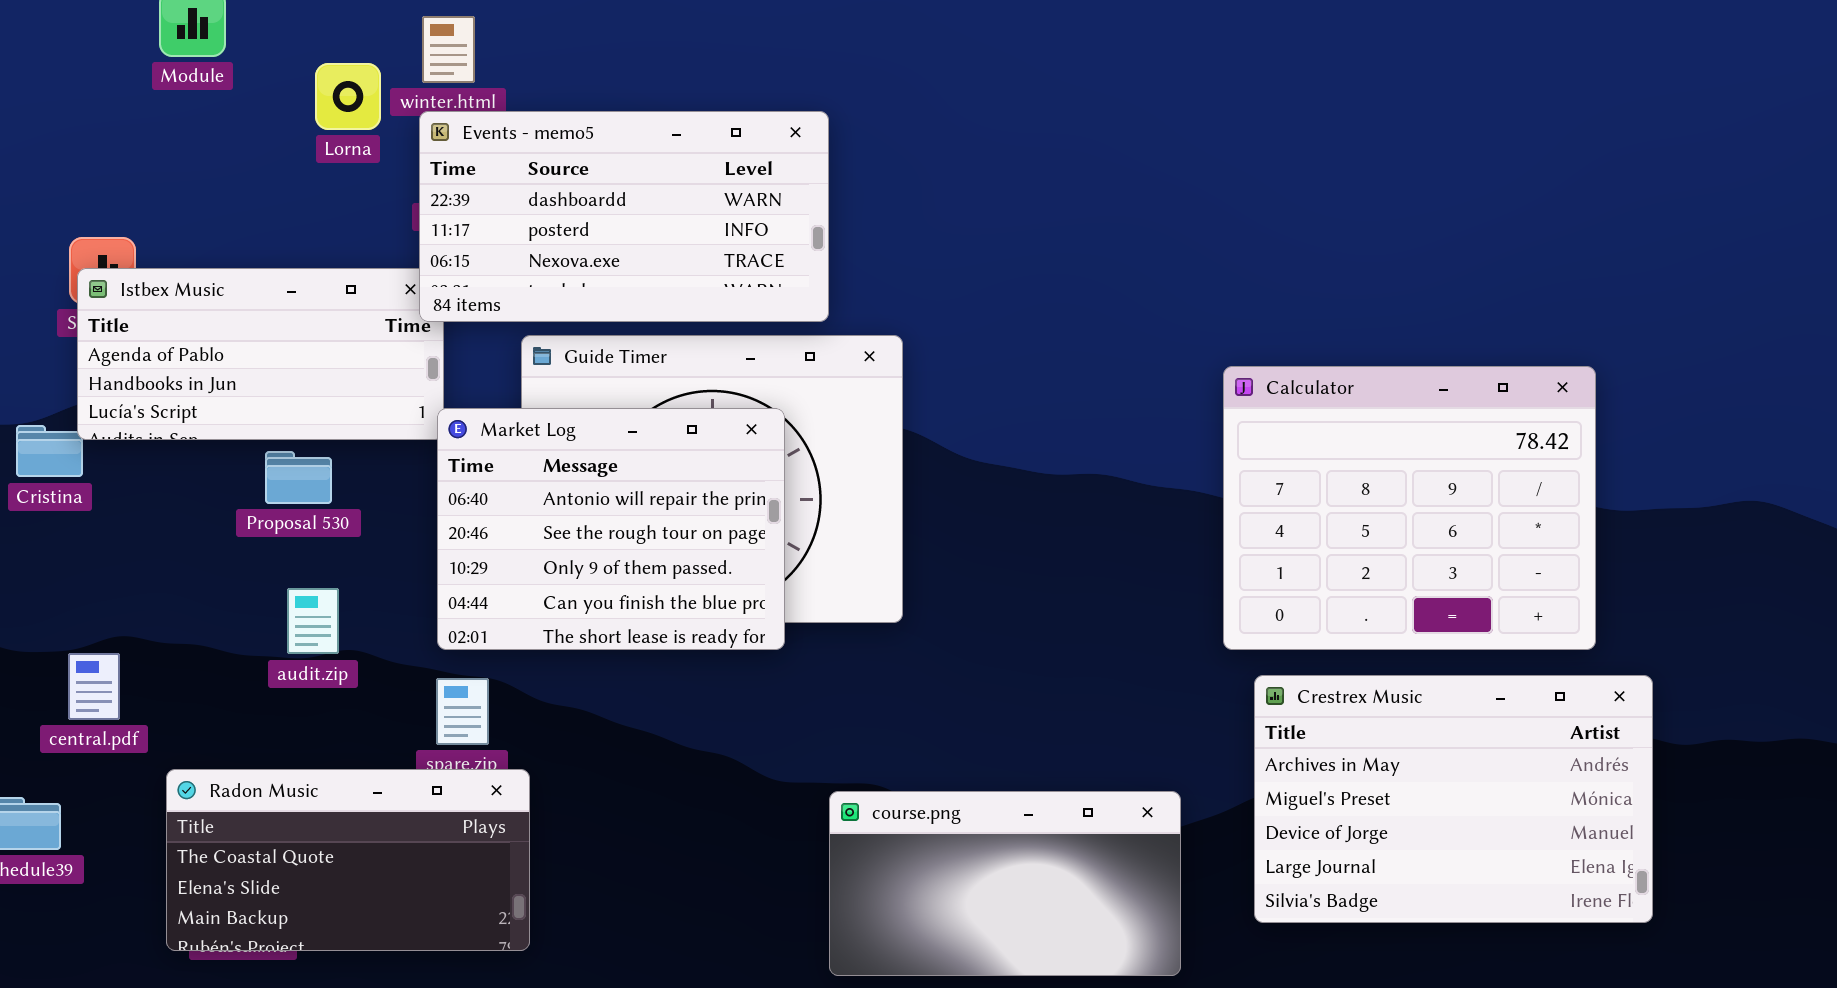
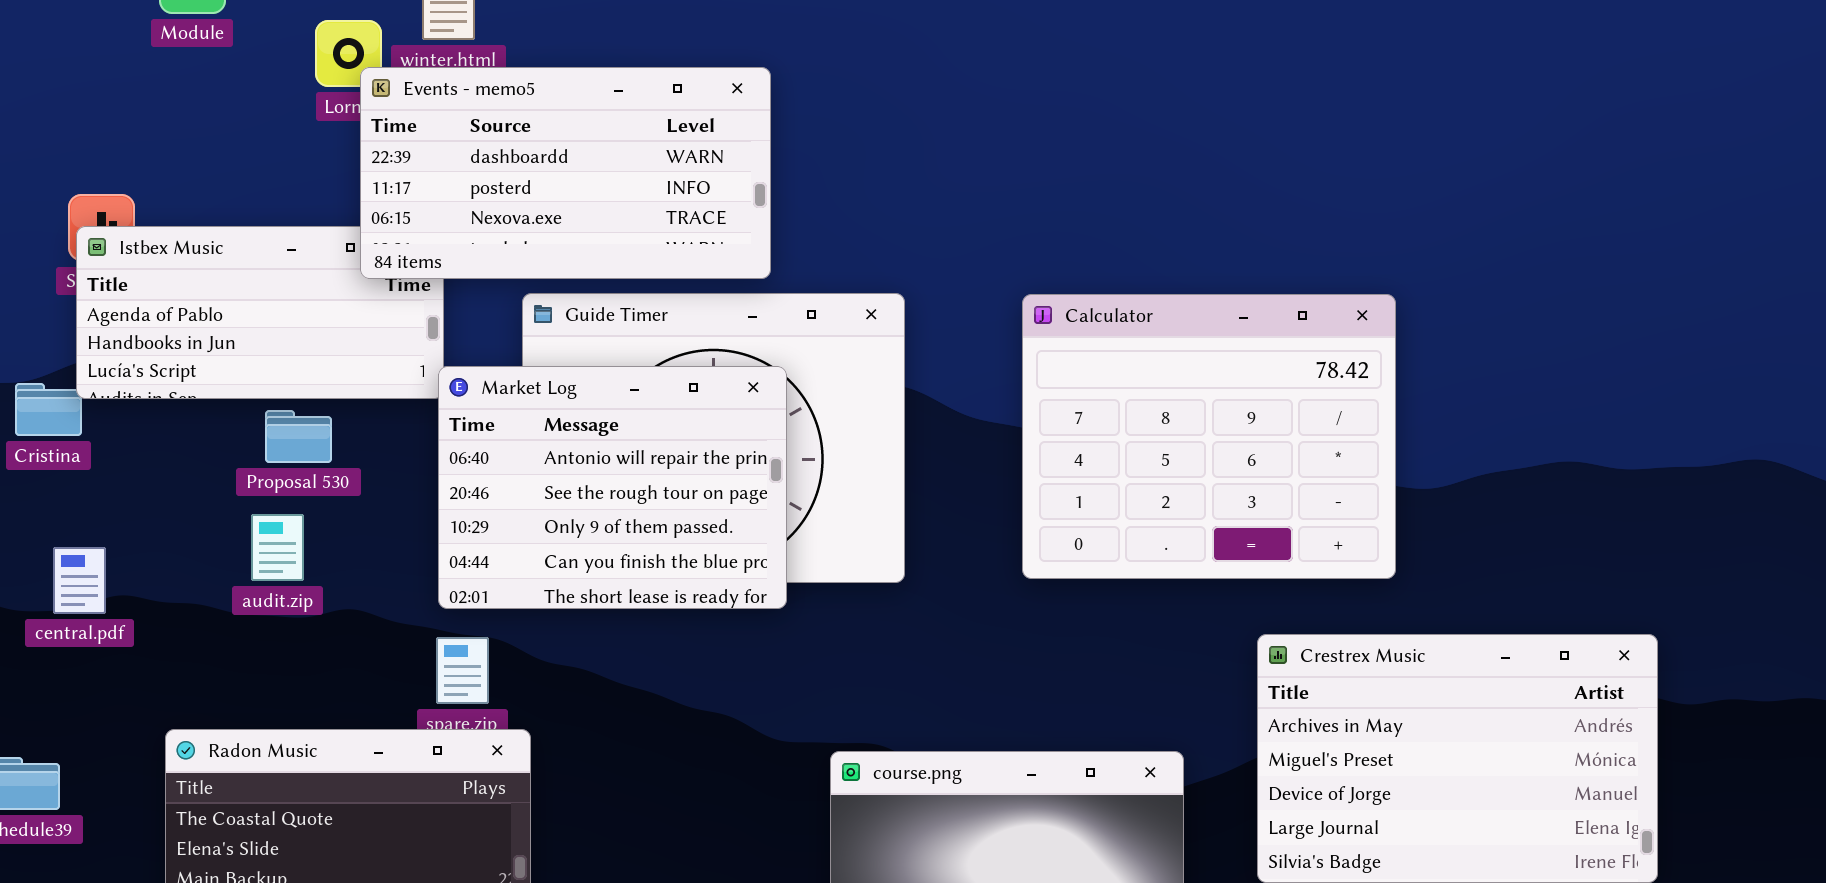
Events - memo5: [419,111,829,322] -> [360,67,771,279], moved
Calculator: [1223,366,1596,650] -> [1022,294,1396,579], moved
audit.zip: [287,588,339,654] -> [251,514,304,581], moved
central.pdf: [68,653,120,720] -> [53,547,106,614], moved

